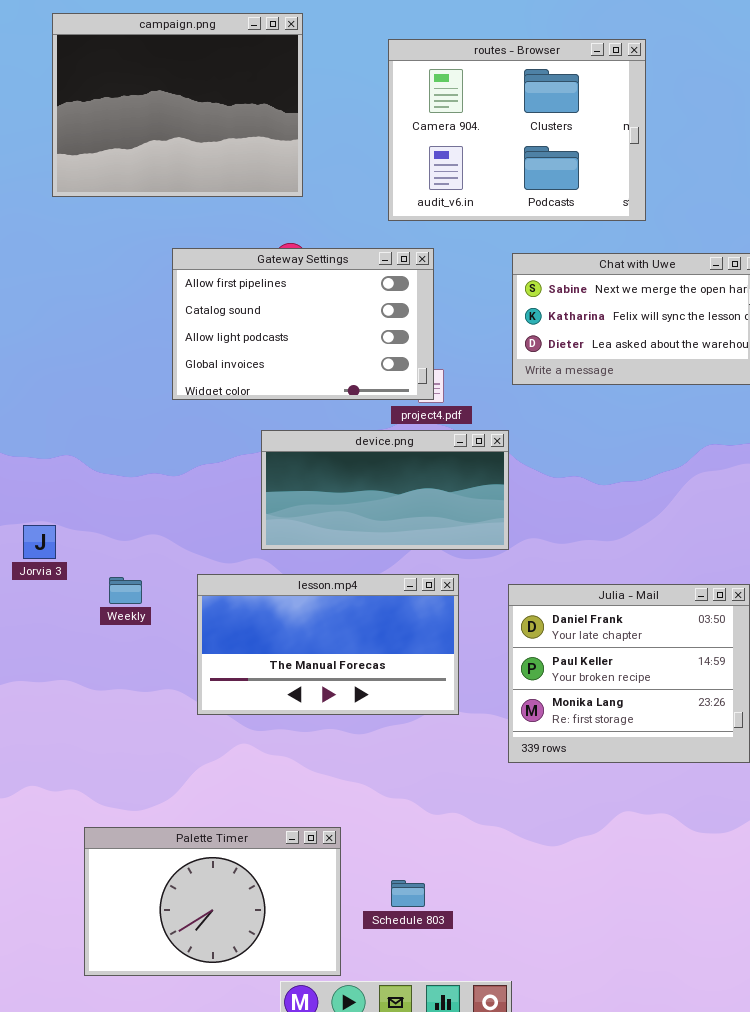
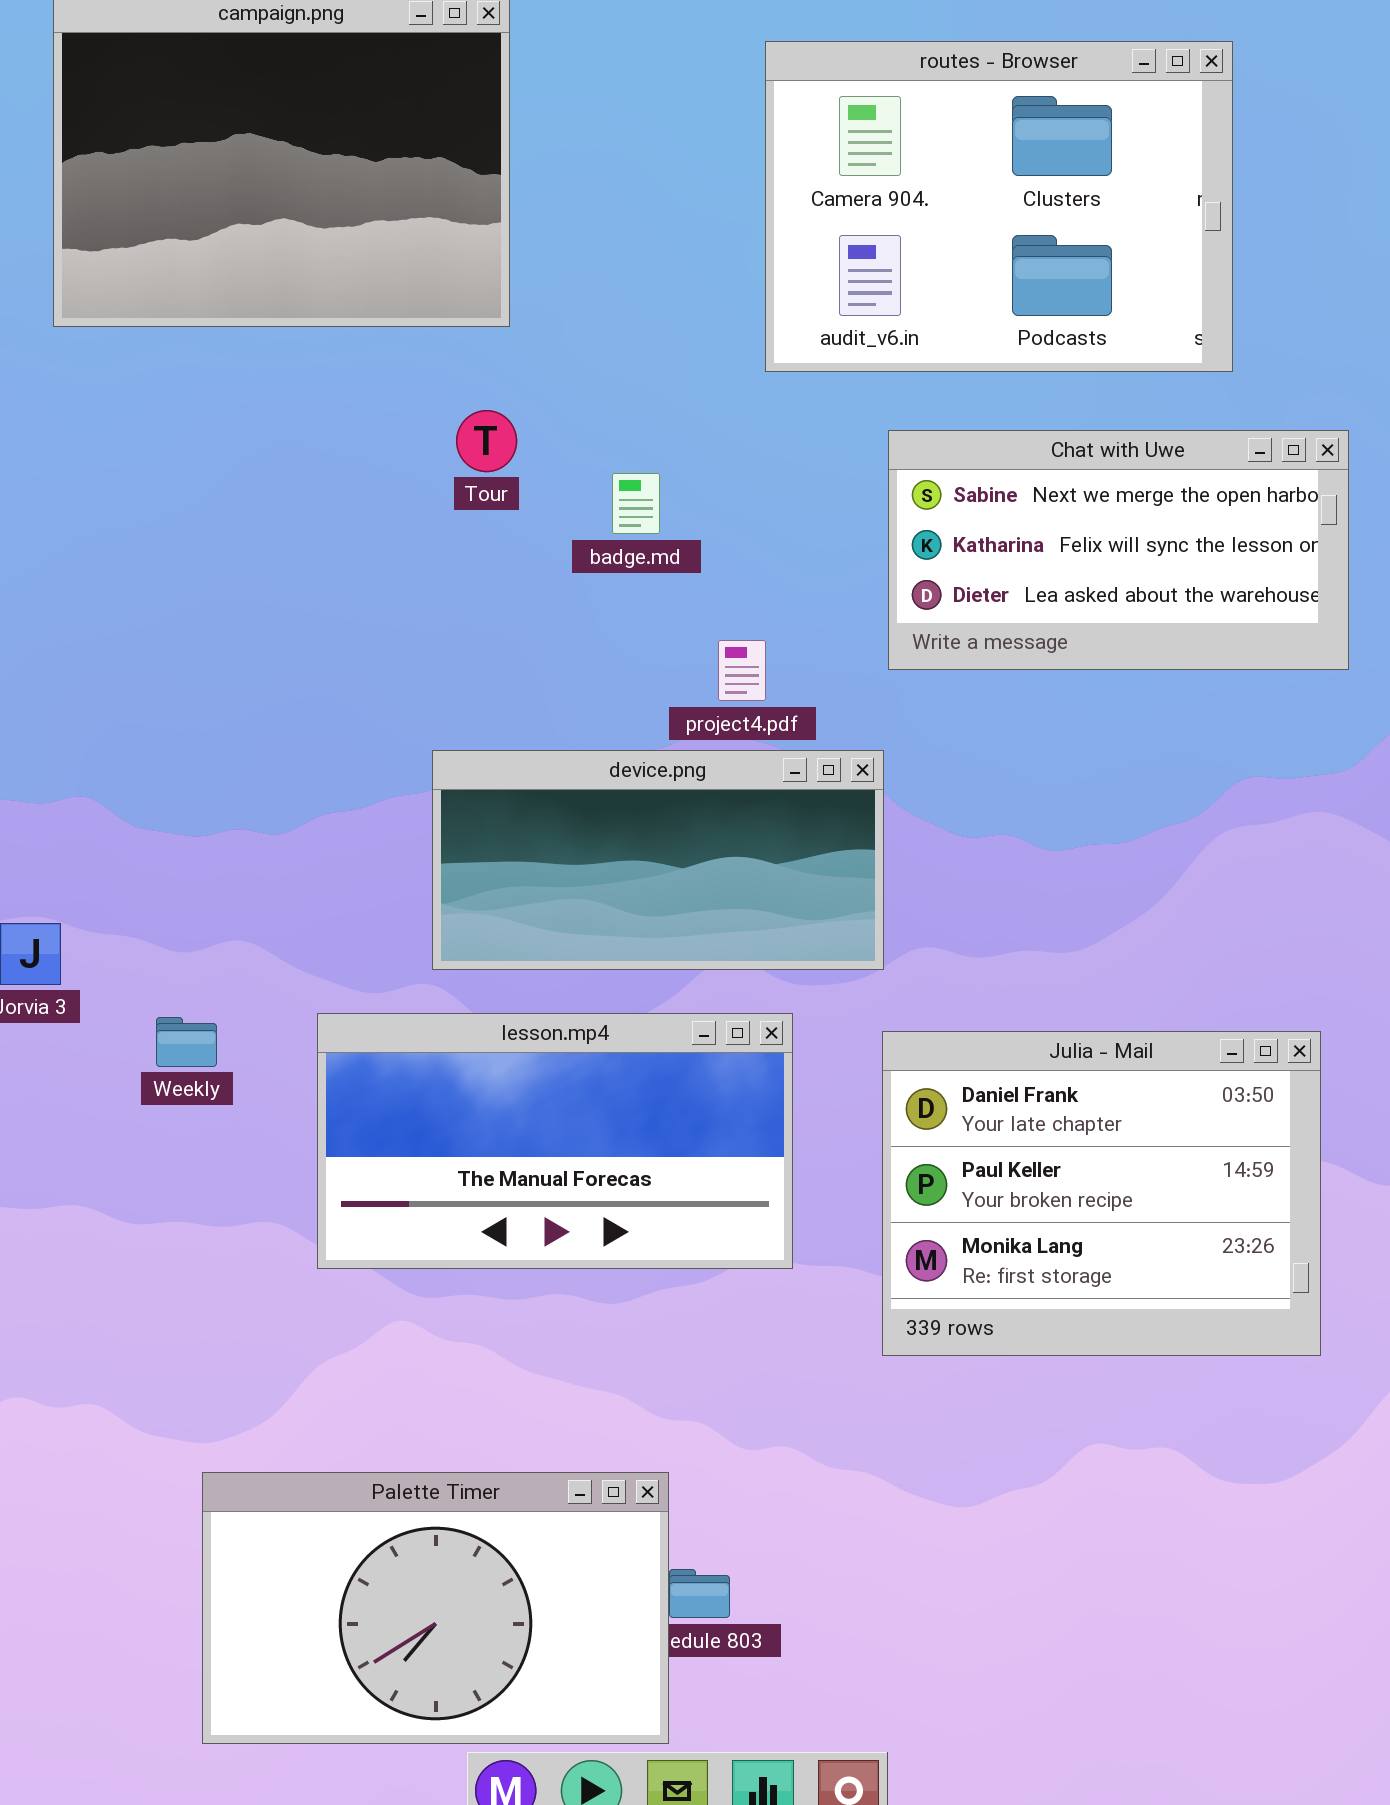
routes - Browser: [388,39,646,221] -> [765,41,1233,372], moved
Gateway Settings: [172,248,434,400] -> none, closed
Palette Timer: [84,827,341,976] -> [202,1472,669,1744], moved

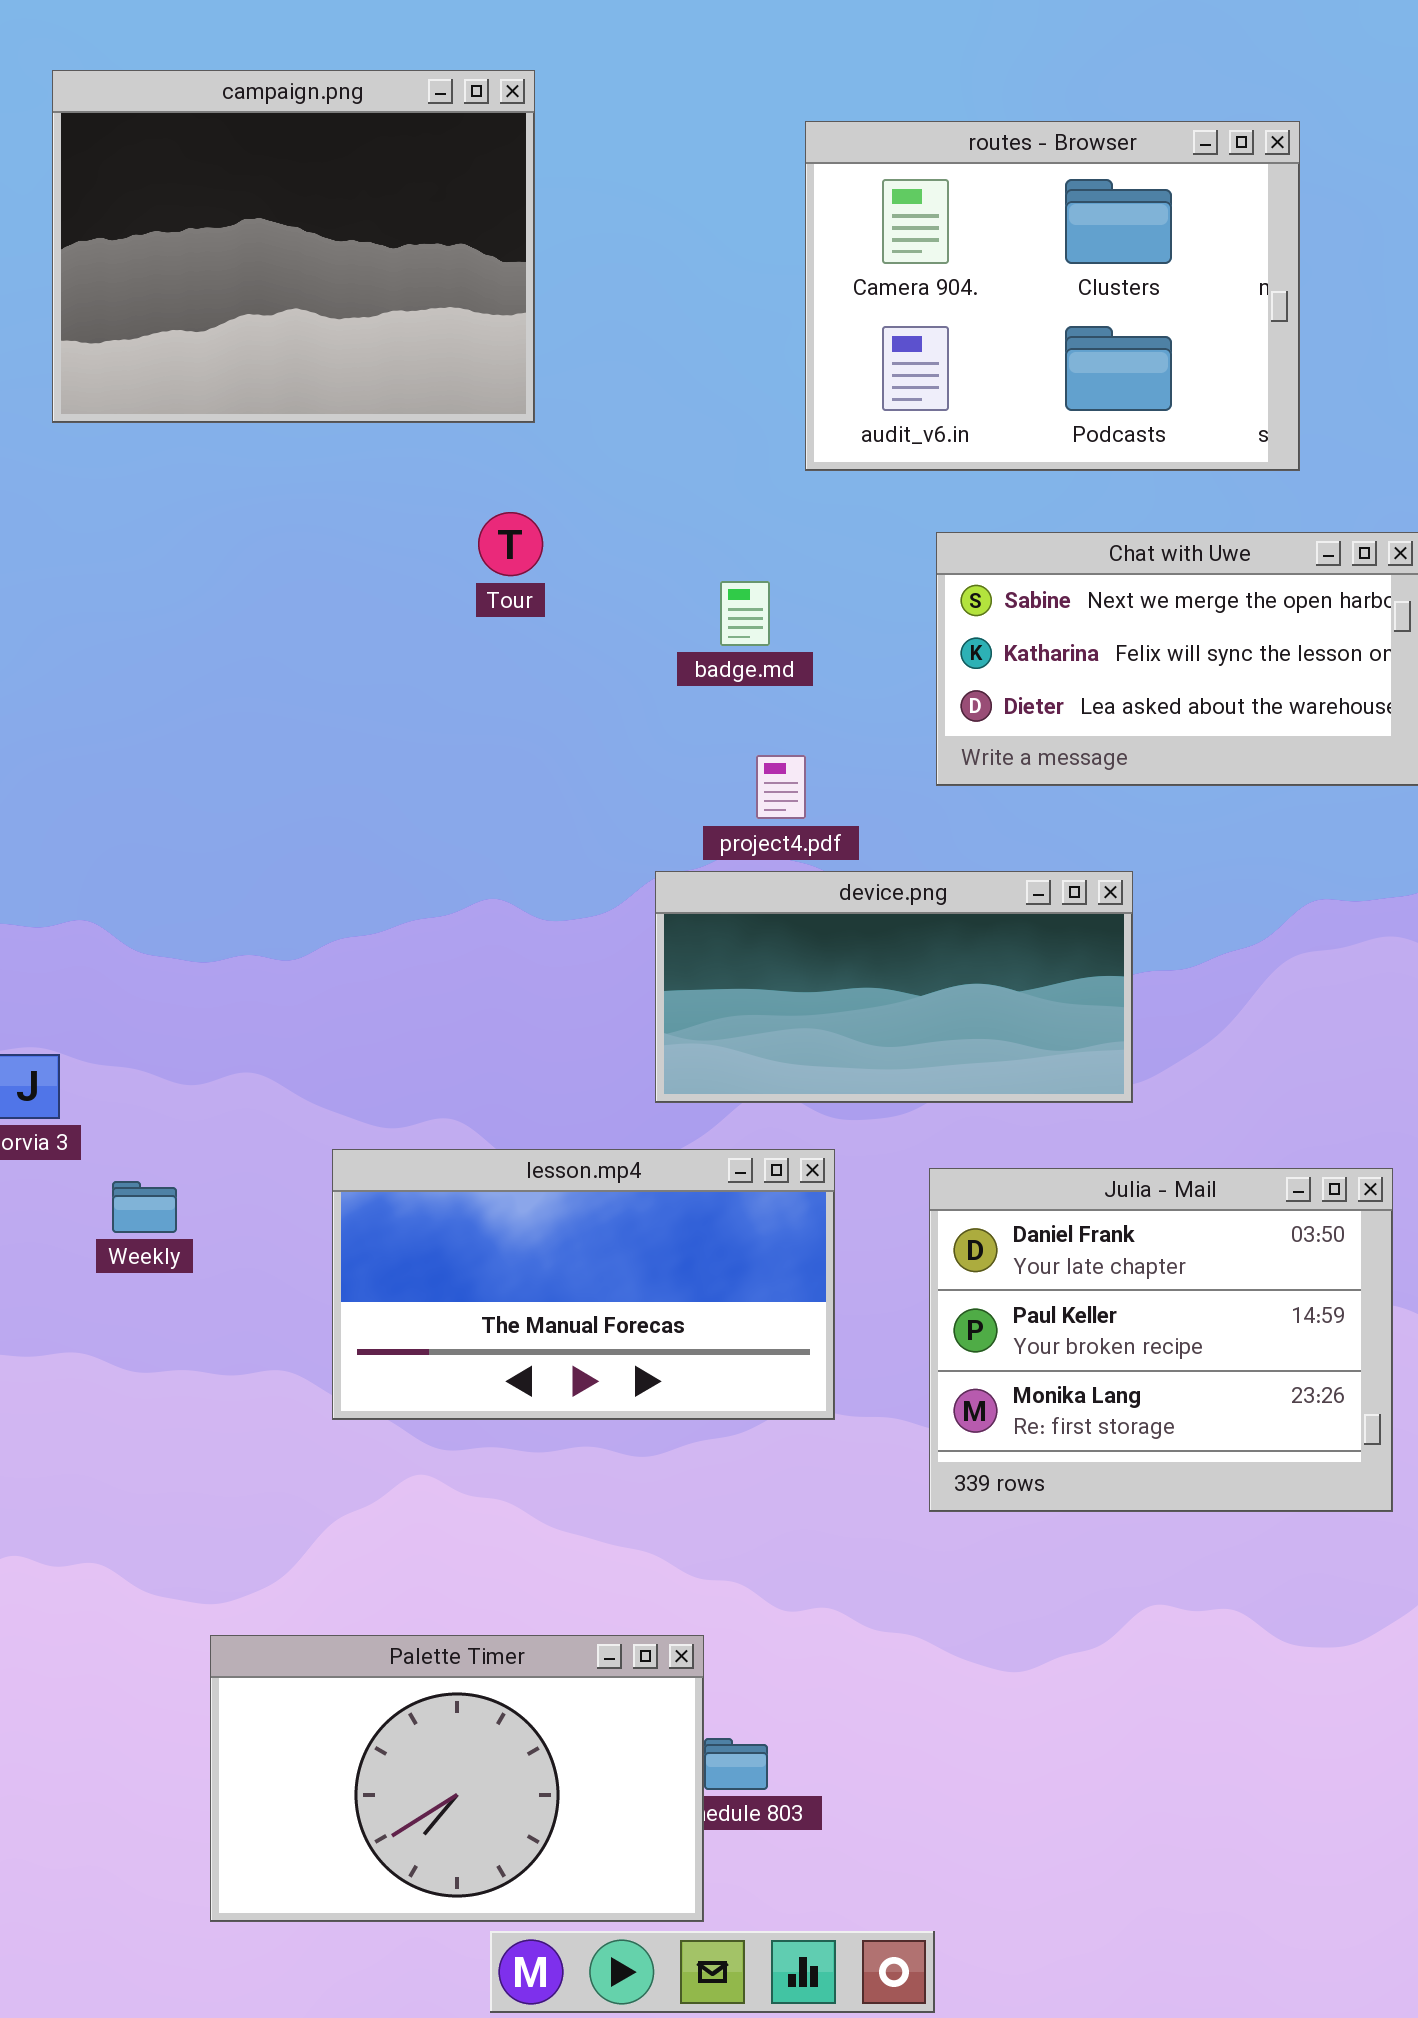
badge.md: [612,473,660,534] -> [720,581,770,646], moved
device.png: [432,750,884,970] -> [655,871,1133,1103], moved
Weekly: [156,1017,217,1067] -> [112,1181,177,1233], moved

